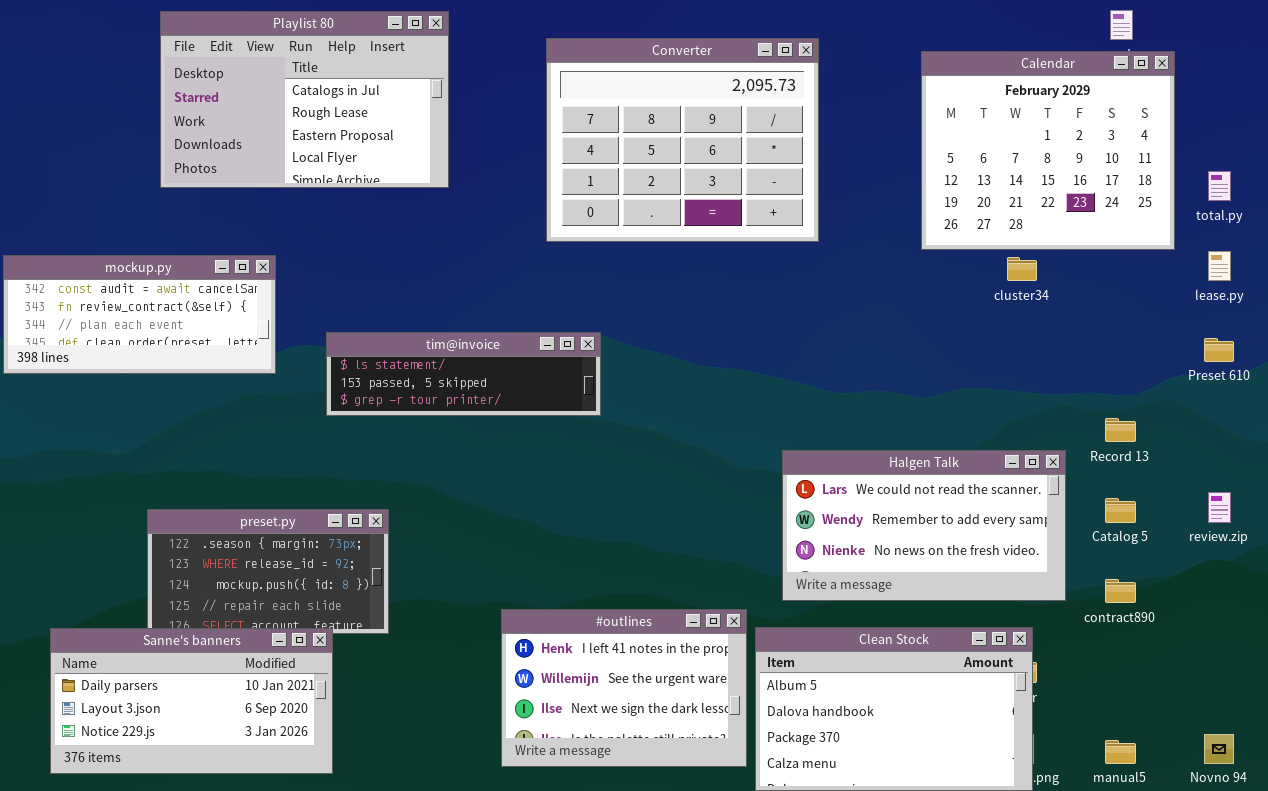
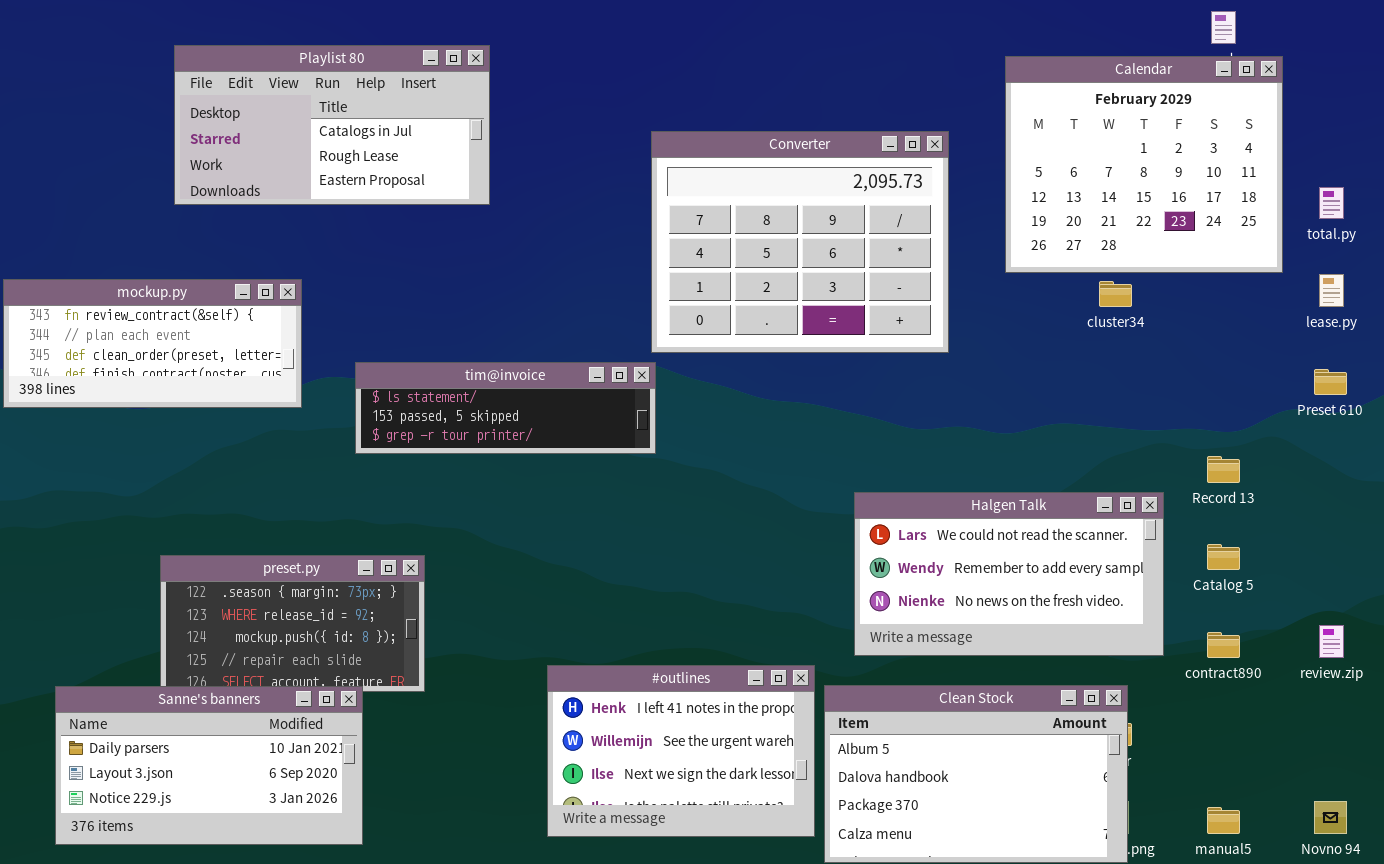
Playlist 80: [160,11,449,188] -> [174,45,490,205], resized
Converter: [546,38,819,242] -> [651,131,949,353], moved
mockup.py: [3,255,276,374] -> [3,279,302,408], scrolled down 1 row
review.zip: [1208,492,1231,523] -> [1319,625,1344,658], moved

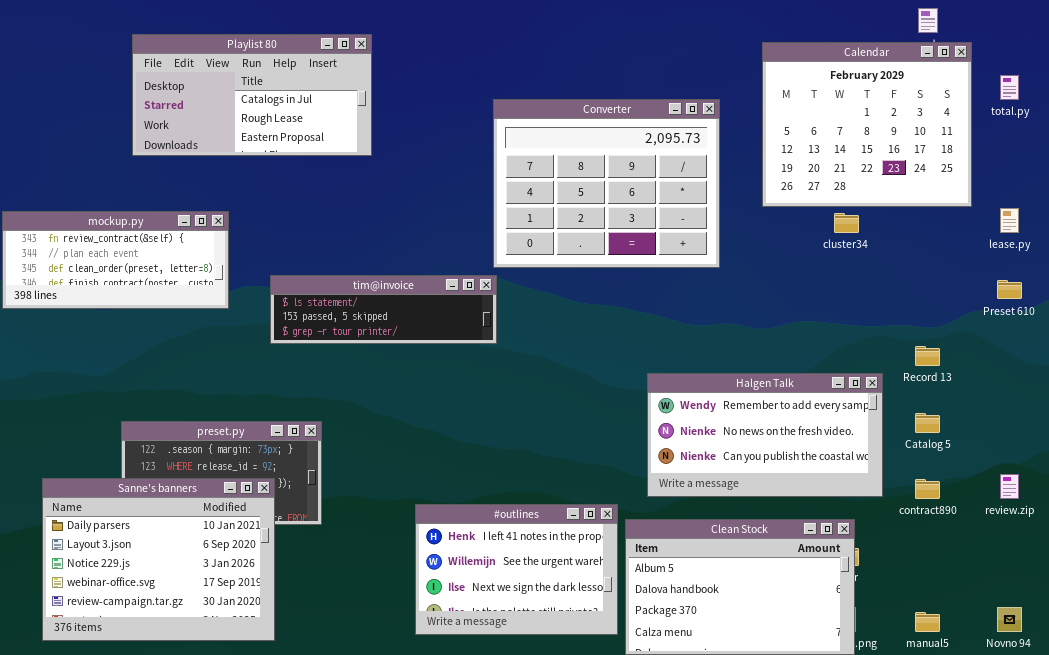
total.py: [1319,187,1344,219] -> [1000,75,1019,100], moved
Halgen Talk: [854,492,1164,656] -> [647,373,883,497], scrolled down 1 row
Sanne's banners: [55,686,363,845] -> [42,478,275,641], resized

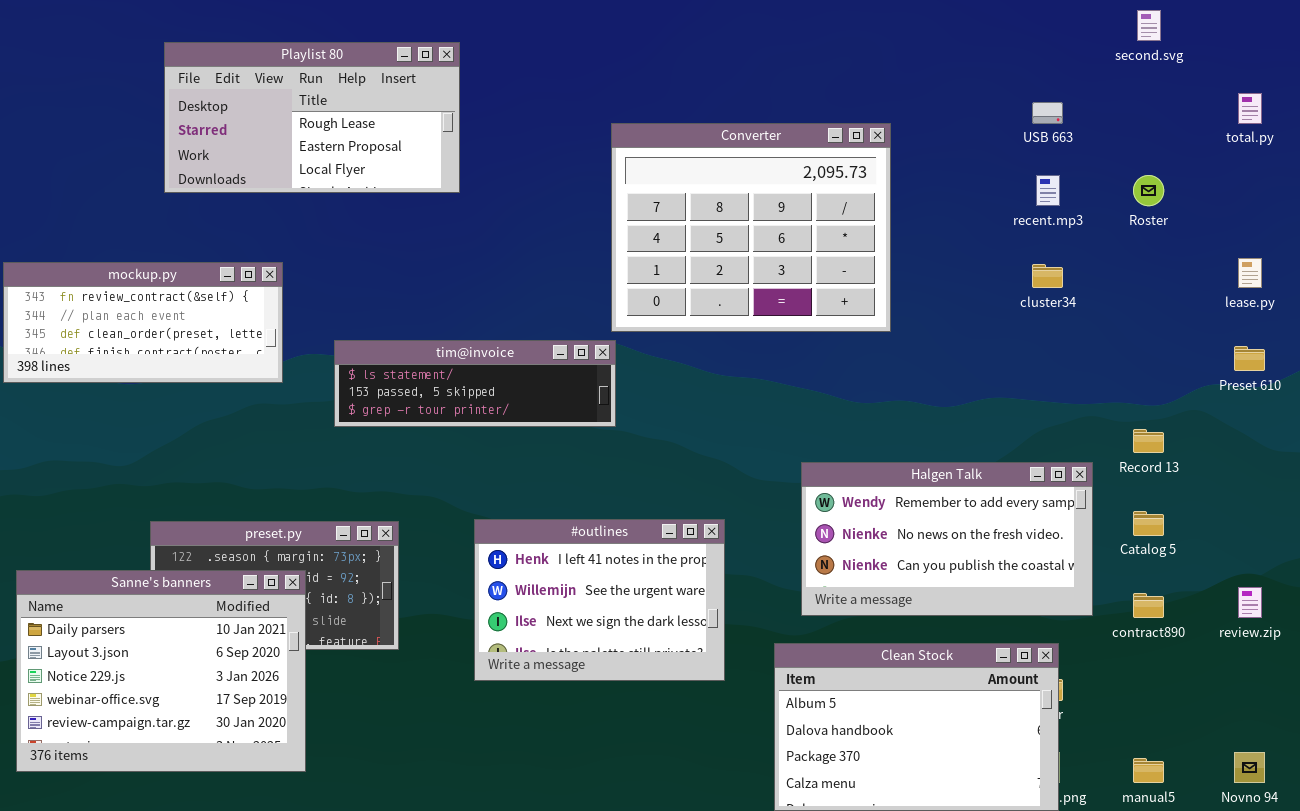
Playlist 80: [132,34,372,156] -> [164,42,460,193], scrolled down 1 row
Calendar: [762,42,972,207] -> none, closed
Sanne's banners: [42,478,275,641] -> [16,570,306,772], moved
#outlines: [415,504,618,635] -> [474,519,725,681], moved

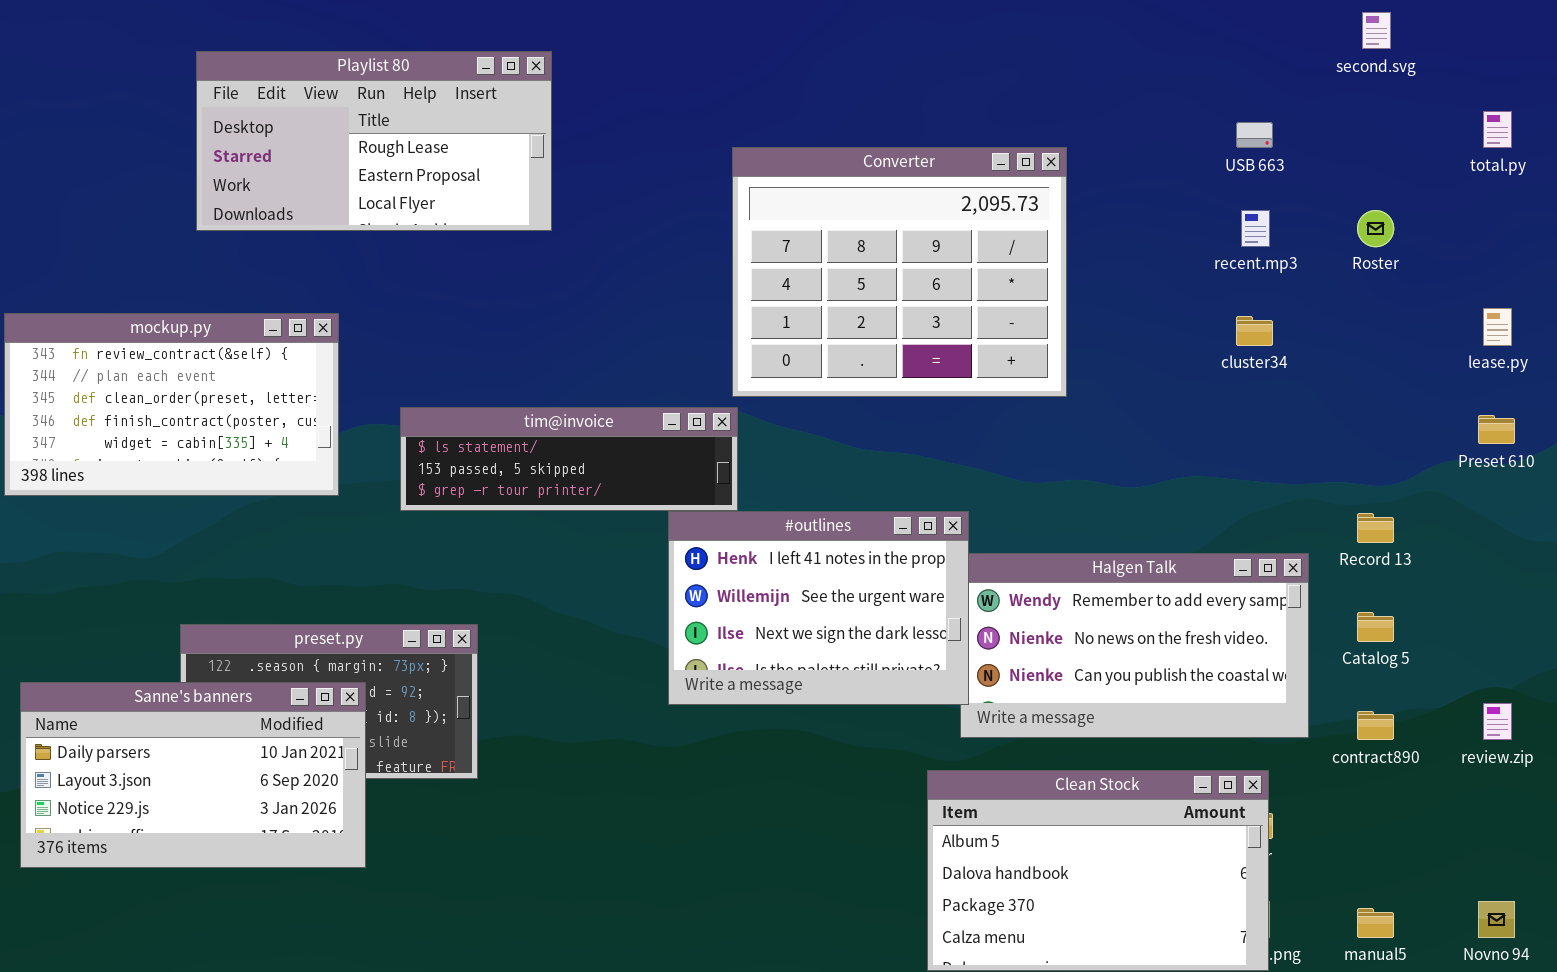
mockup.py: [3,262,283,383] -> [4,313,339,496], resized
#outlines: [474,519,725,681] -> [668,511,969,705], moved
Sanne's banners: [16,570,306,772] -> [20,682,366,868], resized

